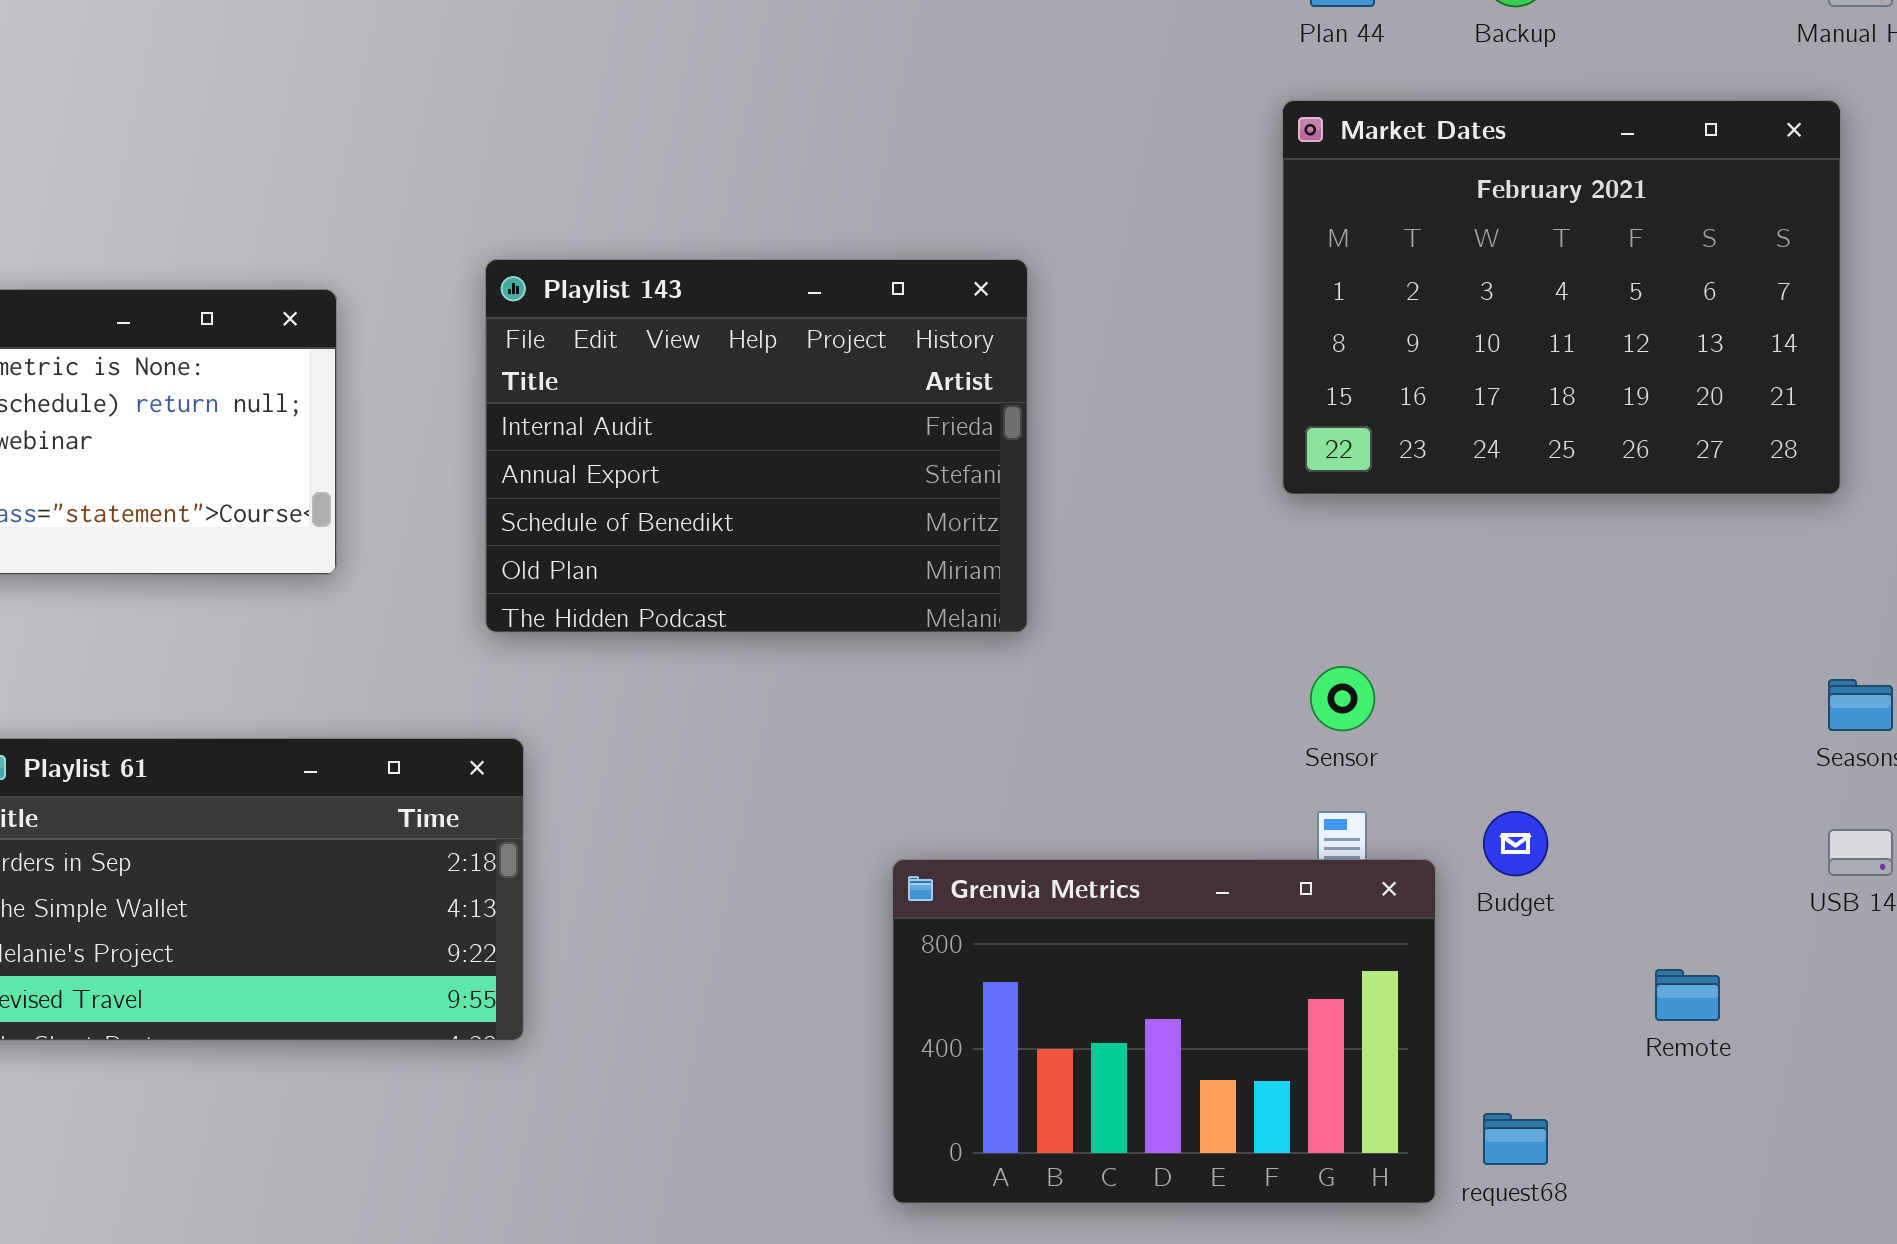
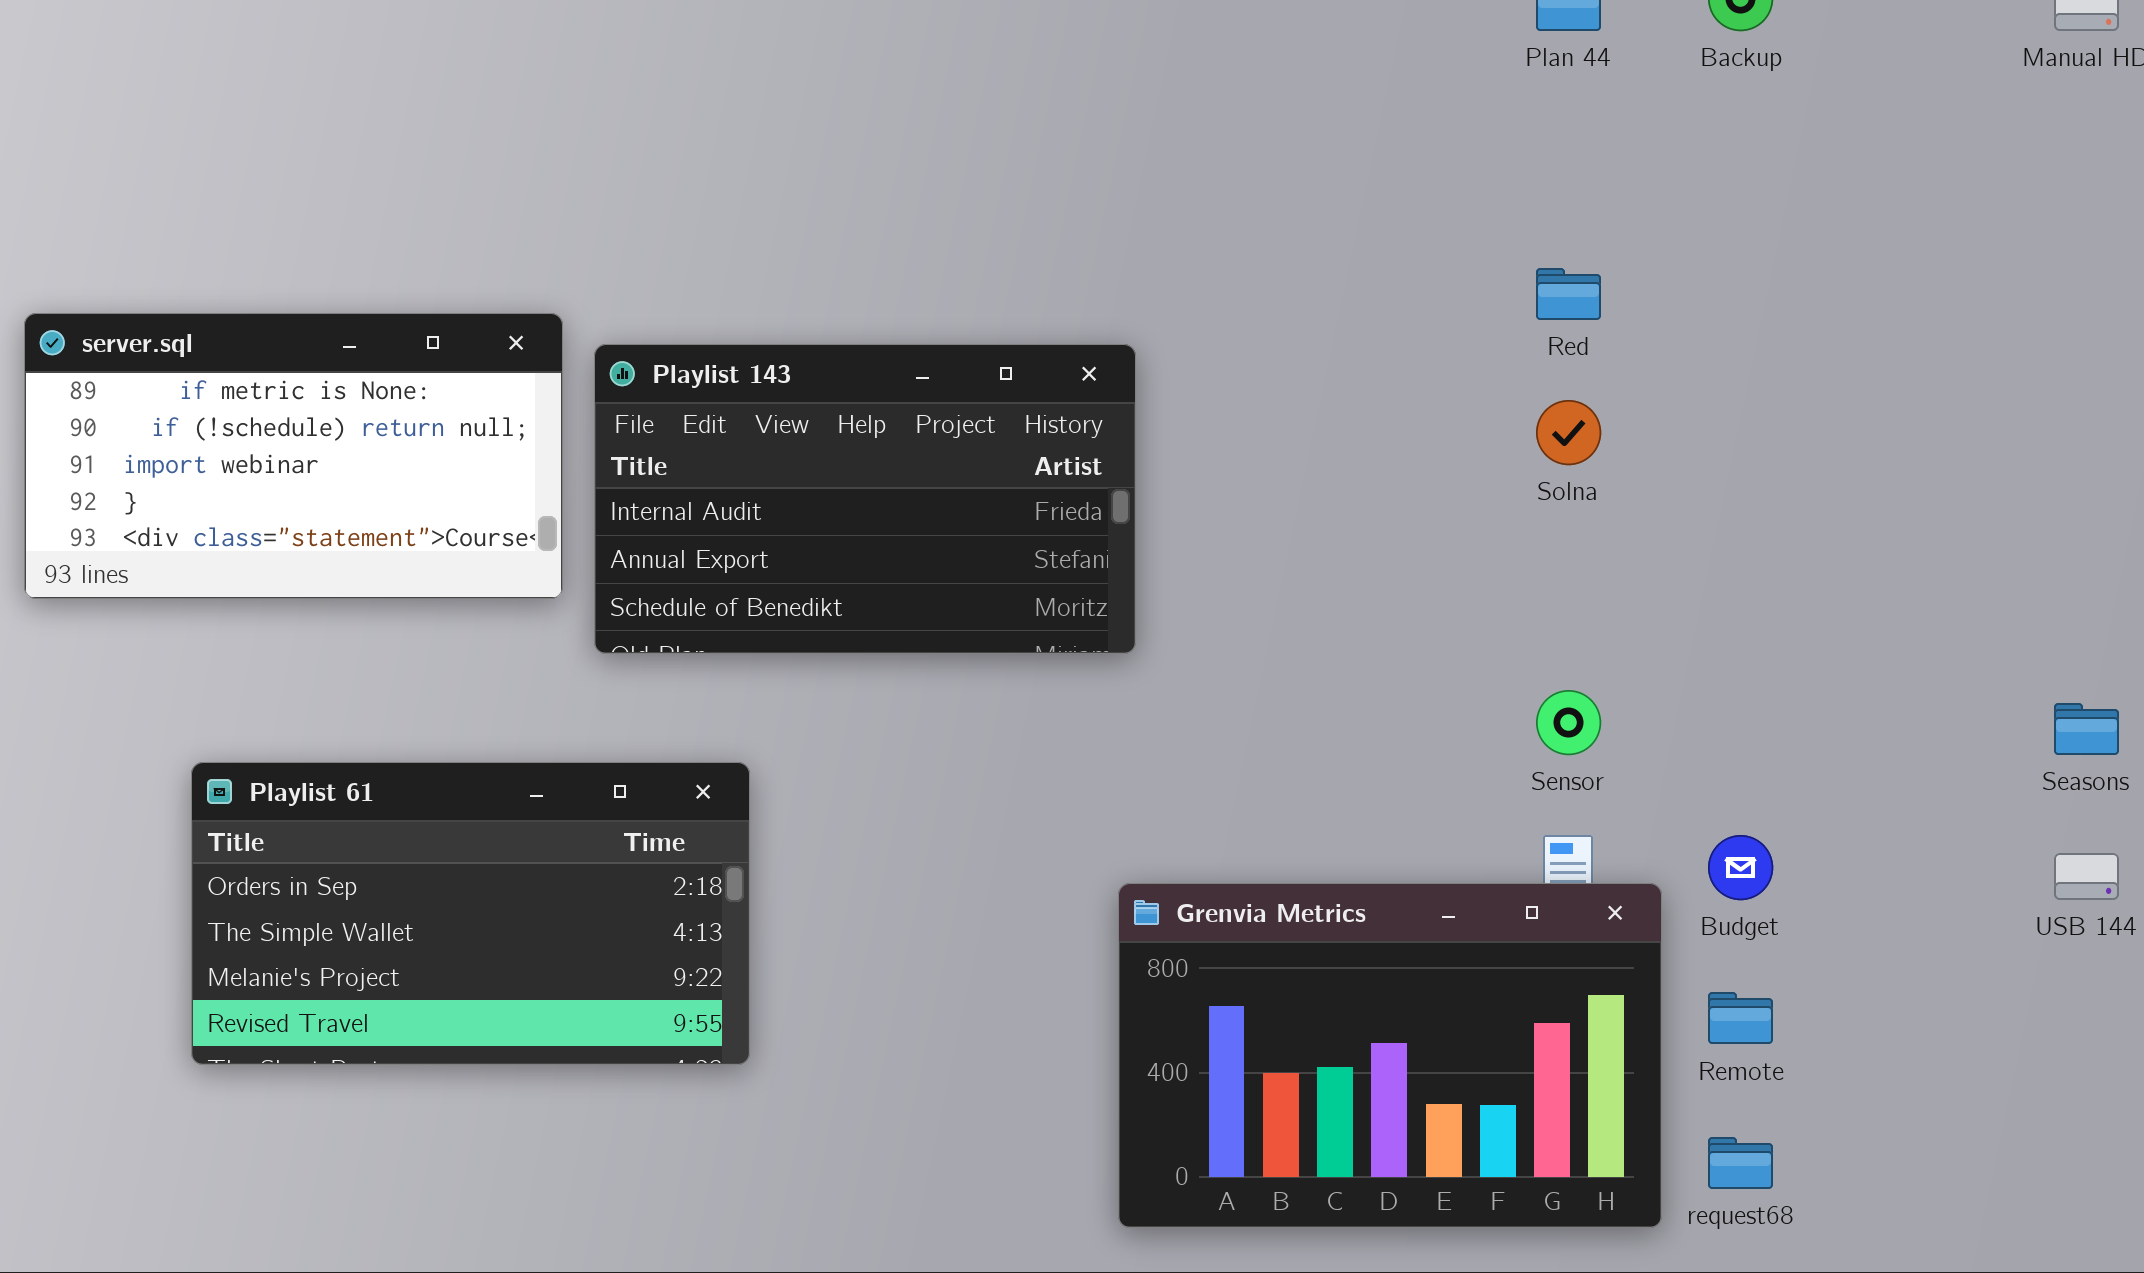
Market Dates: [1282,100,1841,495] -> none, closed
Playlist 143: [485,259,1028,633] -> [594,344,1136,654], moved, resized
Remote: [1655,969,1720,1021] -> [1708,992,1773,1044], moved

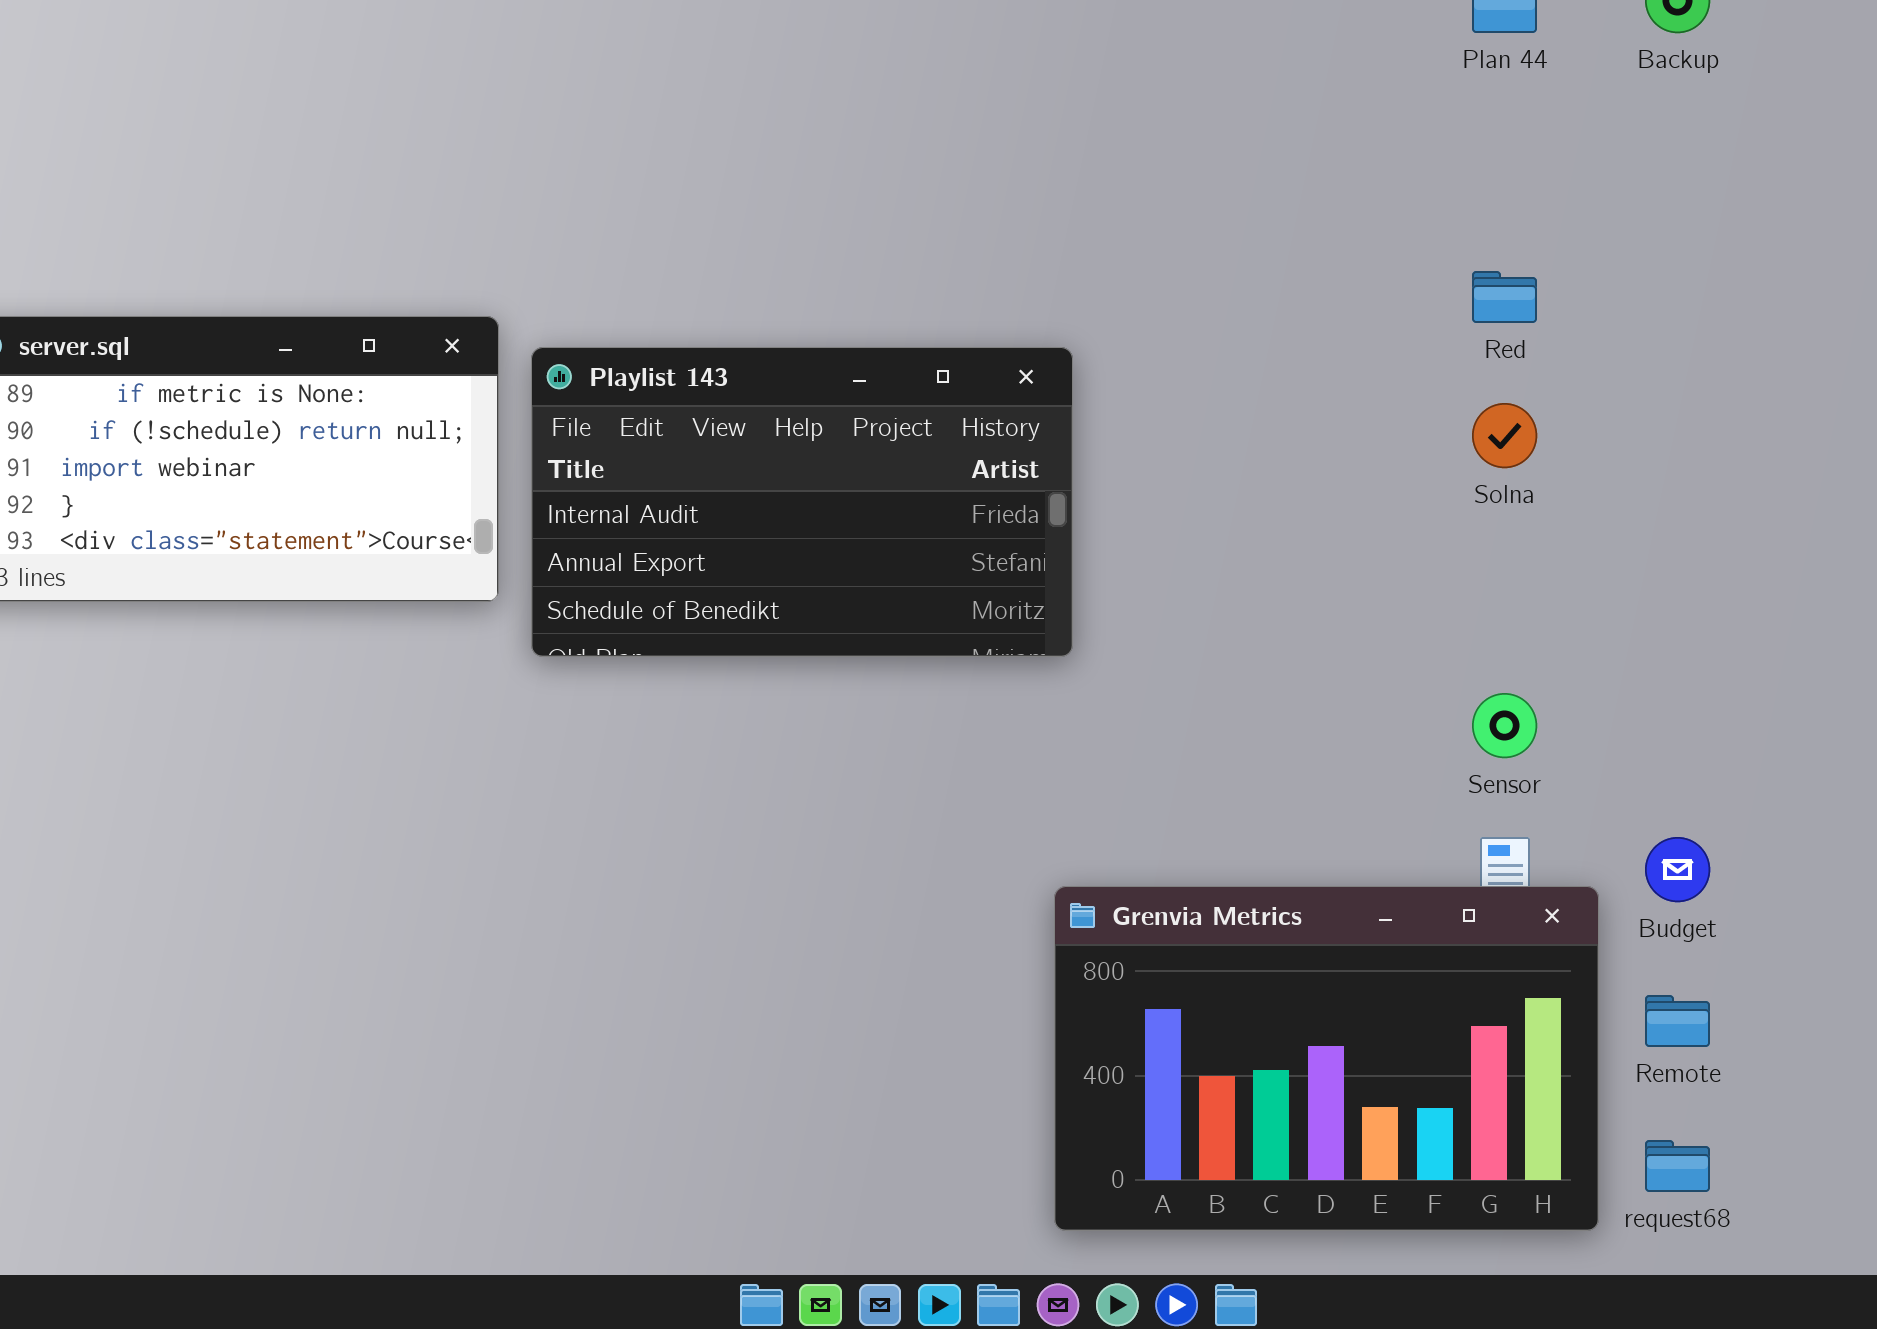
Playlist 61: [191,762,750,1065] -> none, closed

